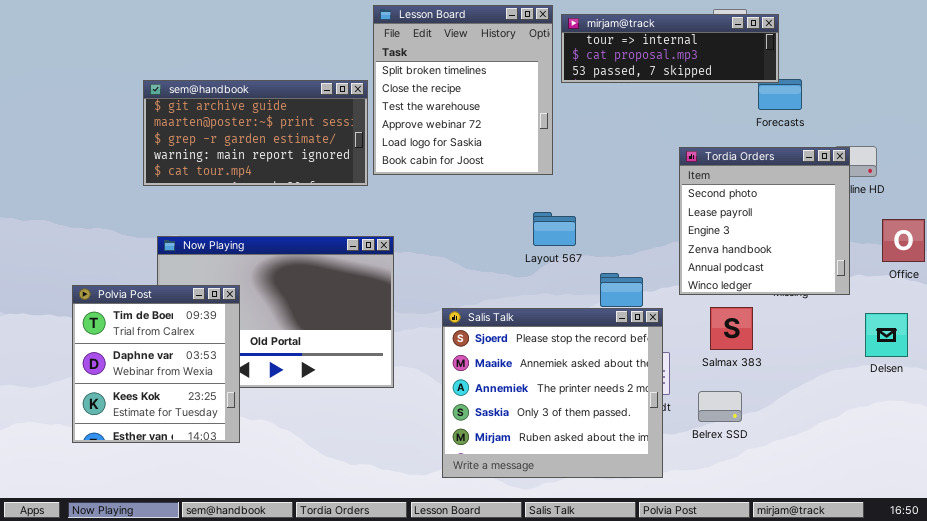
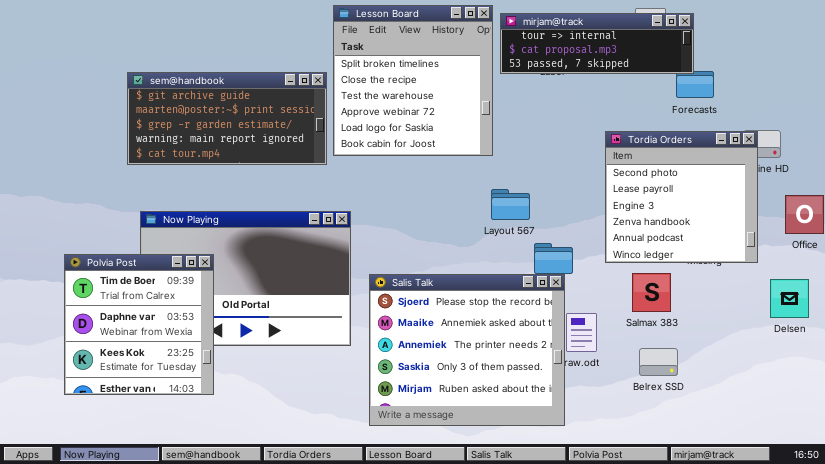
Layout 567: [533,212,576,246] -> [491,189,530,220], moved
Salis Talk: [442,308,663,478] -> [369,274,565,426], moved
Belrex SSD: [698,391,742,422] -> [639,348,678,376], moved

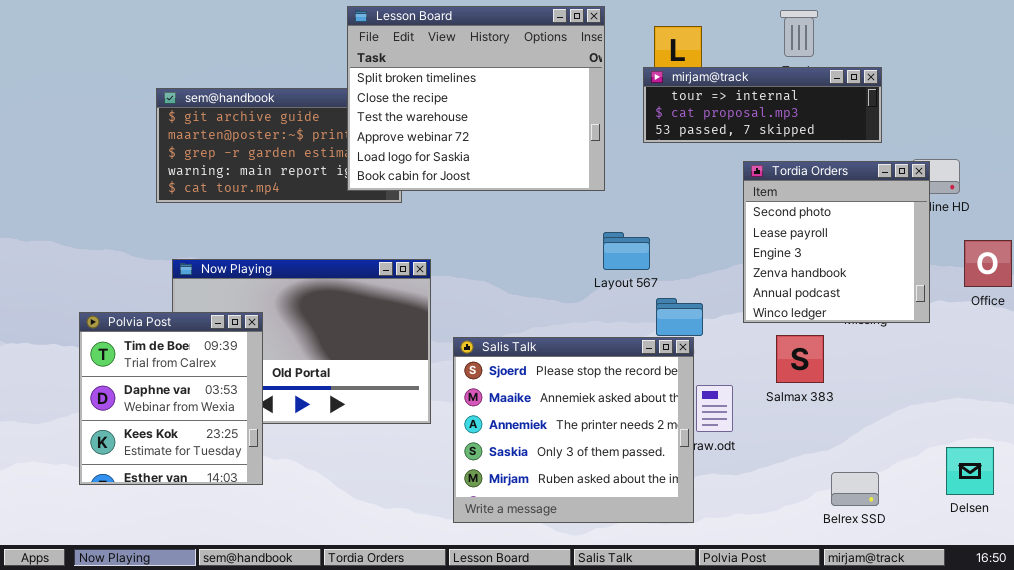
Lesson Board: [333,5,493,156] -> [347,6,605,191], resized
mirjam@track: [500,13,694,74] -> [643,67,882,143], moved
Delsen: [770,279,809,318] -> [946,447,994,495], moved
Belrex SSD: [639,348,678,376] -> [831,472,879,506], moved

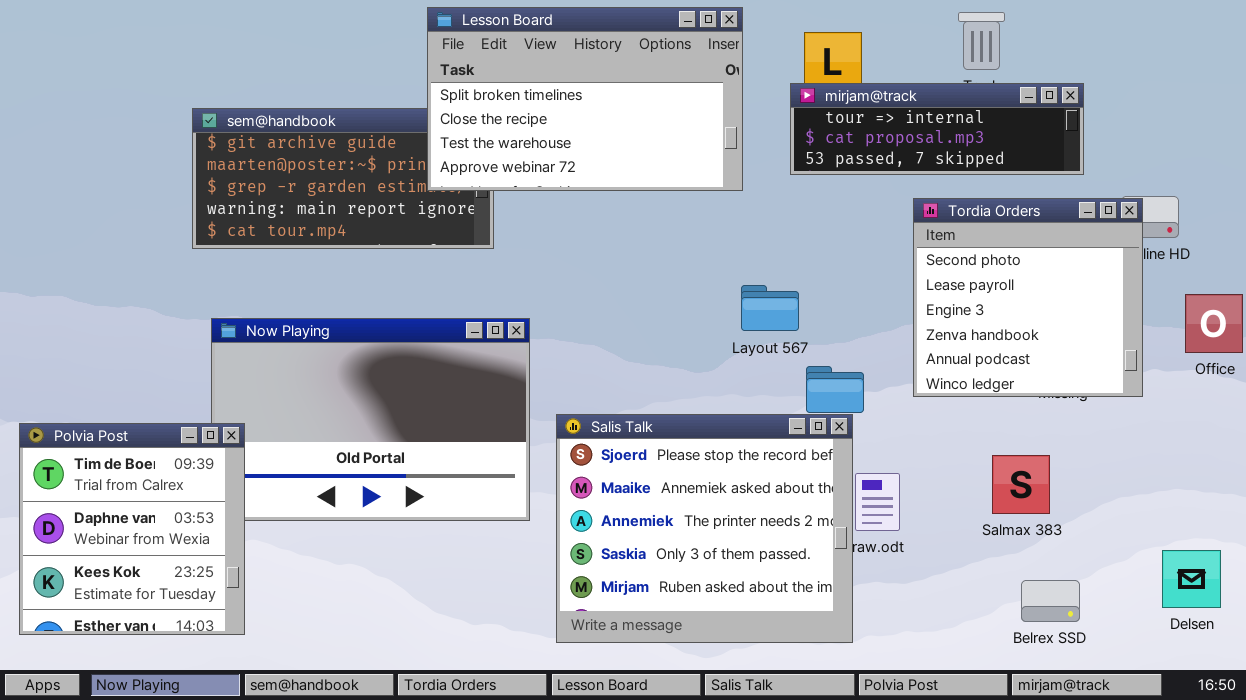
Lesson Board: [347,6,605,191] -> [427,7,743,191], resized
Polvia Post: [79,312,263,485] -> [19,423,245,635], moved
Salmax 383: [776,335,824,383] -> [992,455,1050,514], moved

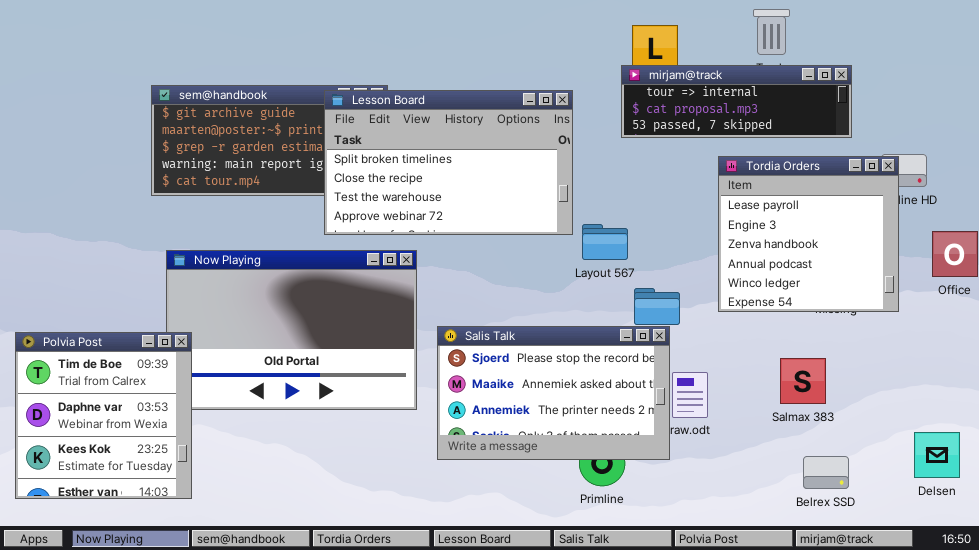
Lesson Board: [427,7,743,191] -> [324,90,573,235], moved
Tordia Orders: [913,198,1143,397] -> [718,156,899,312], scrolled down 1 row
Salis Talk: [556,414,853,643] -> [437,326,670,460], resized

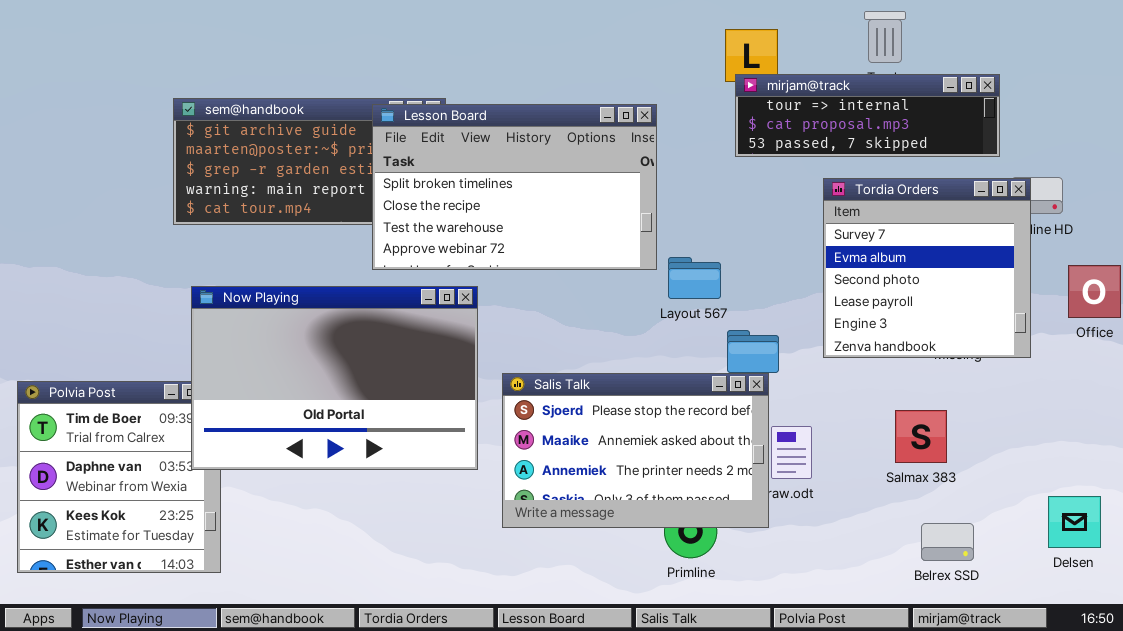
mirjam@track: [621,65,852,138] -> [735,74,1000,157], moved
Tordia Orders: [718,156,899,312] -> [823,178,1031,358], scrolled up 3 rows
Now Playing: [166,250,417,410] -> [191,286,478,470], raised

